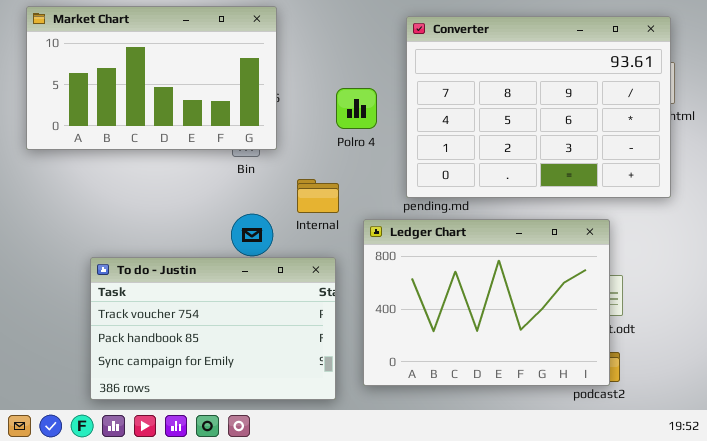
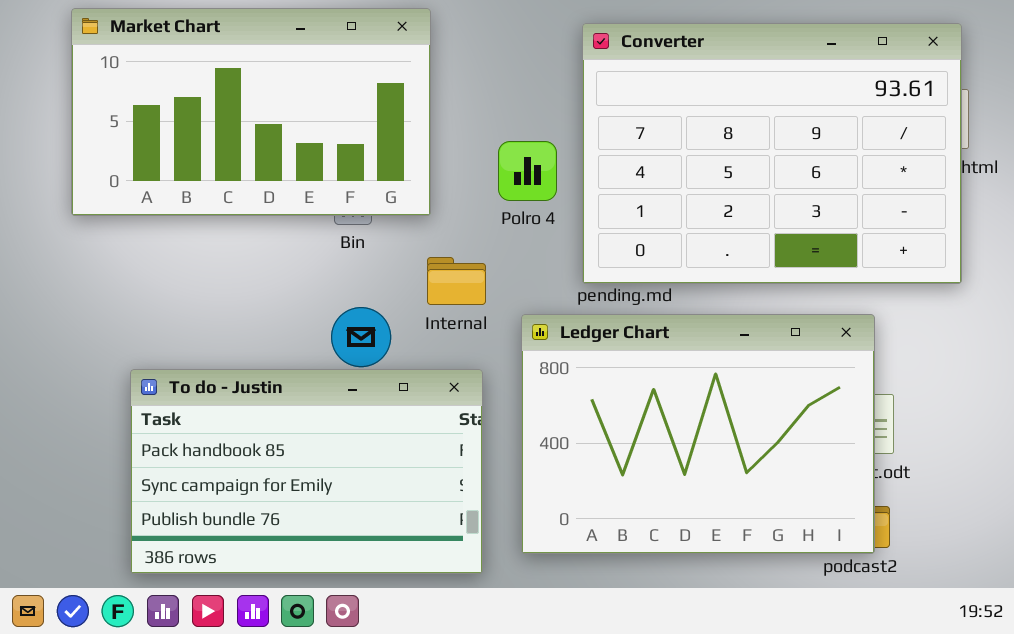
Market Chart: [26,6,277,150] -> [71,8,431,216], moved
Polro 4: [336,88,377,129] -> [498,141,557,201], moved
To do - Justin: [90,257,336,400] -> [130,369,483,574], scrolled down 1 row

